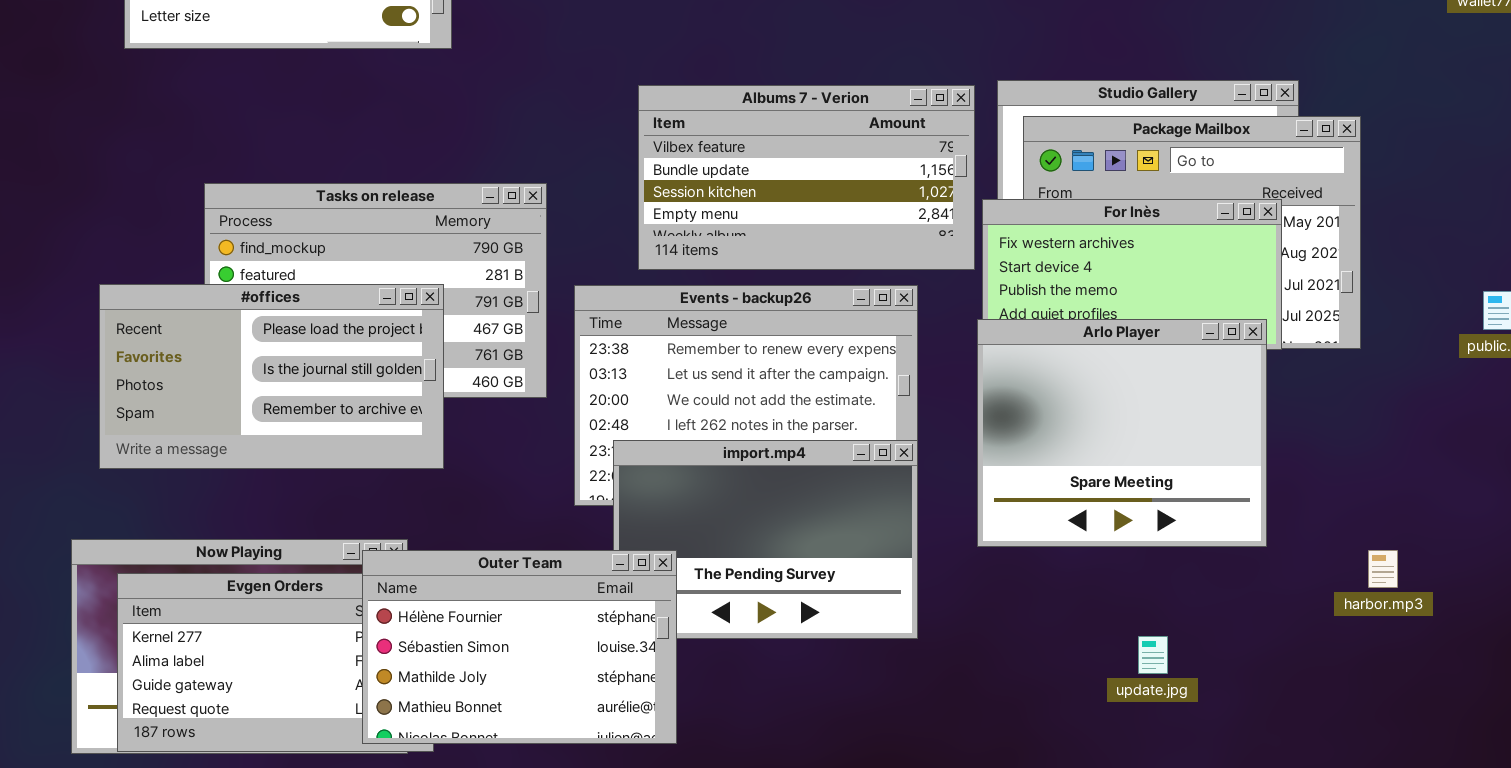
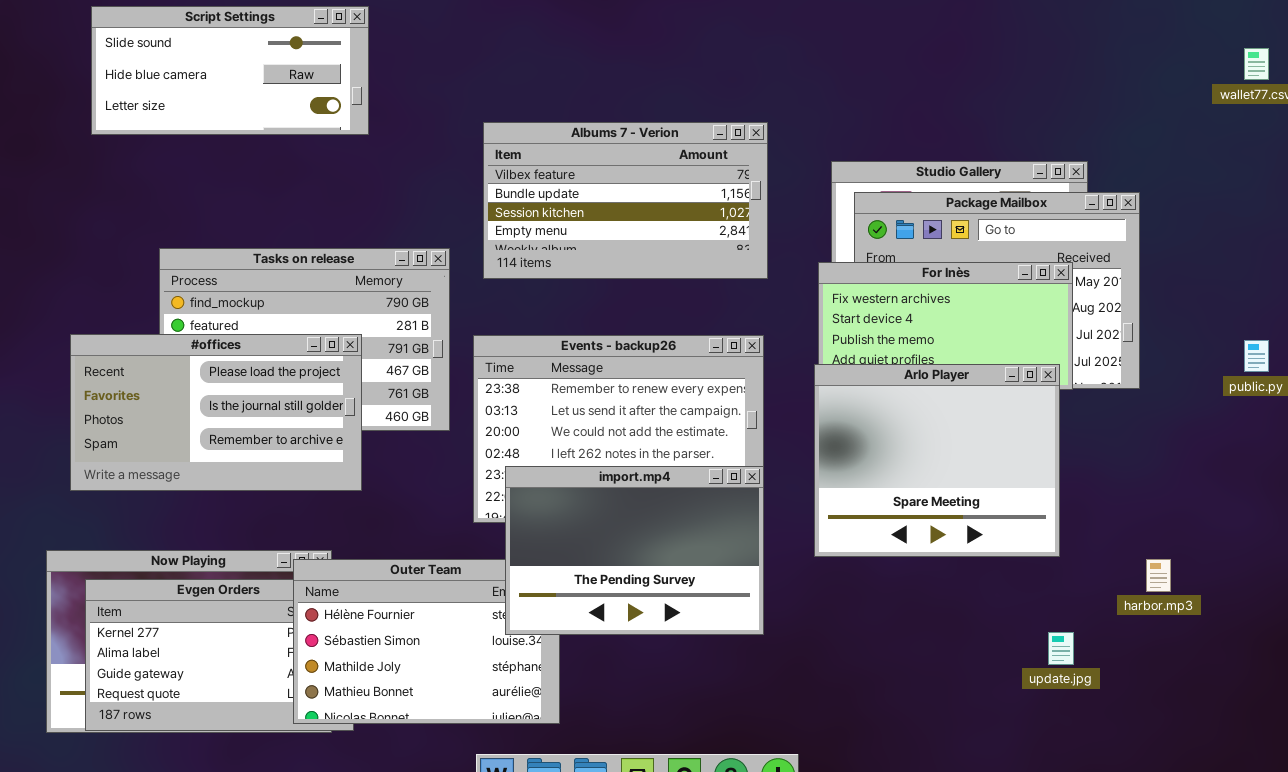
Albums 7 - Verion: [638,85,975,270] -> [483,122,768,279], moved
import.mp4: [613,440,918,639] -> [505,466,764,635], raised
update.jpg: [1138,636,1168,674] -> [1048,632,1074,665], moved

